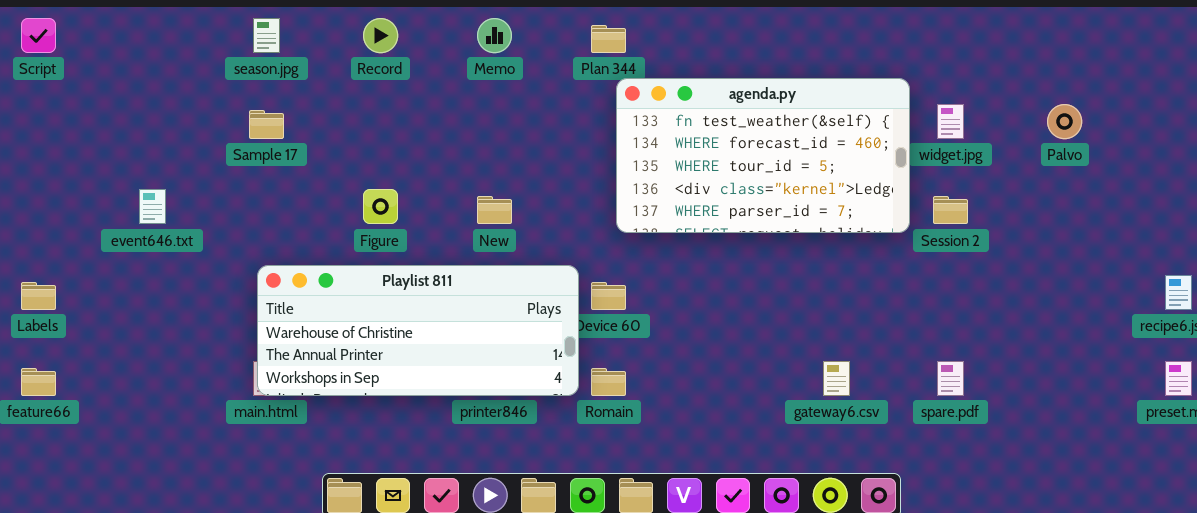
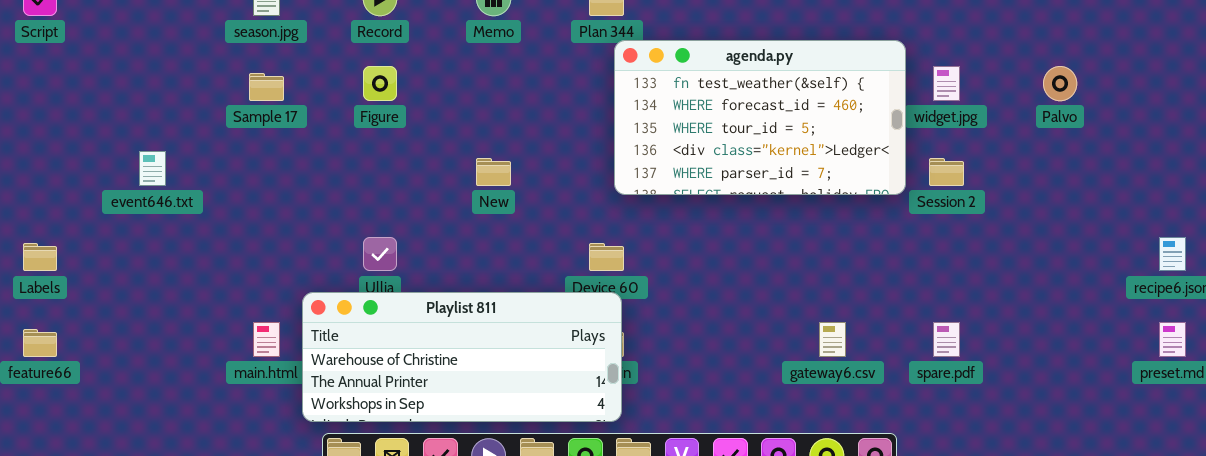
Figure: [363,189,398,224] -> [363,66,397,101], moved
Playlist 811: [257,265,579,396] -> [302,292,622,422], moved

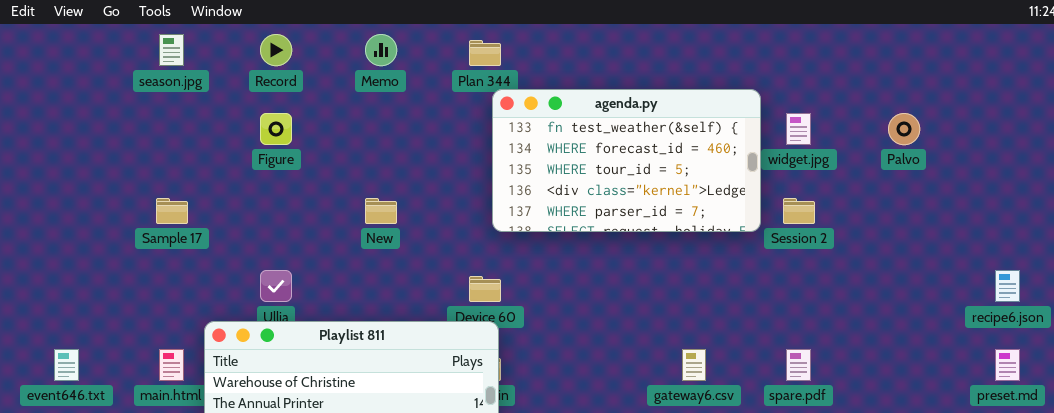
Sample 17: [249,73,284,101] -> [156,198,188,224], moved
event646.txt: [139,151,166,186] -> [54,349,79,381], moved

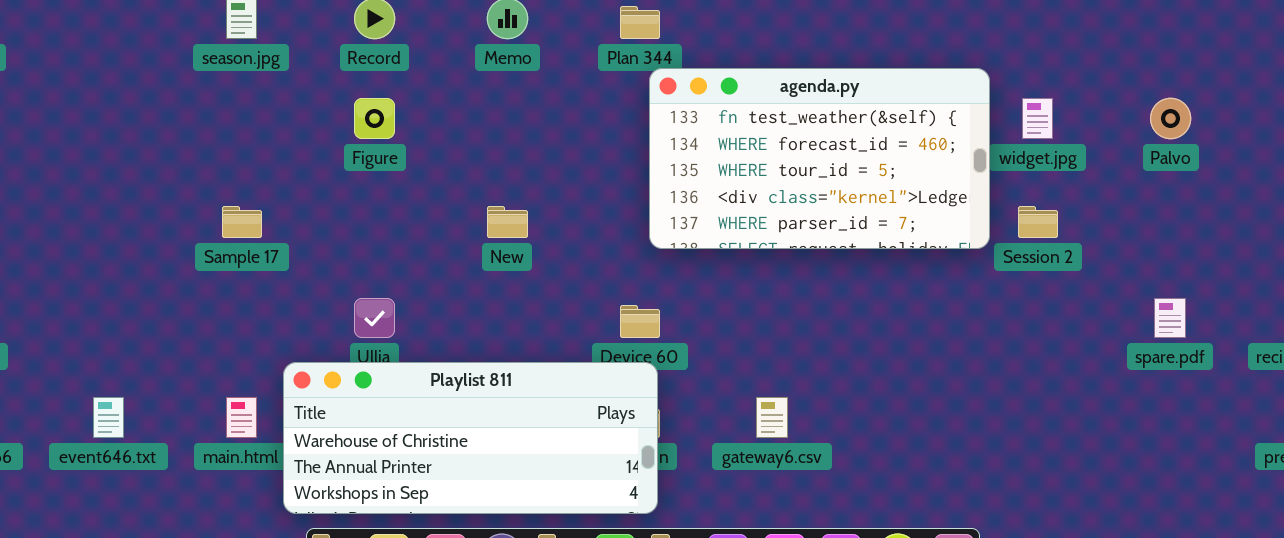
gateway6.csv: [682,349,706,381] -> [756,397,788,438], moved
spare.pdf: [786,349,811,381] -> [1154,298,1186,338], moved

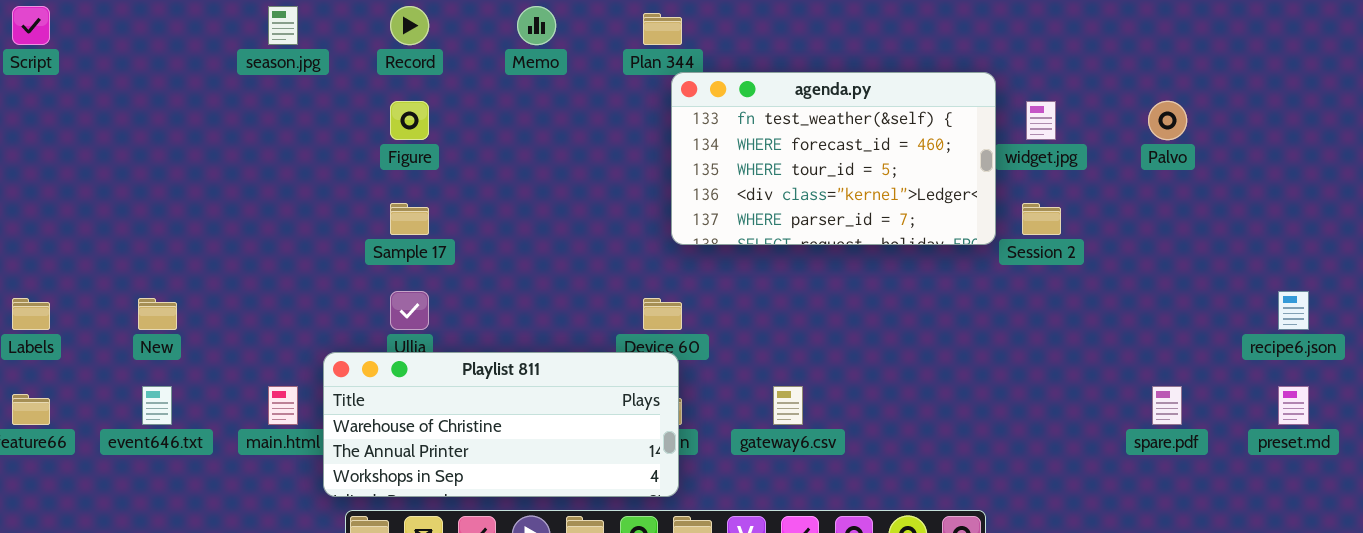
Sample 17: [222,206,262,238] -> [390,203,429,235], moved
New: [487,206,528,238] -> [138,298,177,330], moved
spare.pdf: [1154,298,1186,338] -> [1152,386,1182,425], moved

